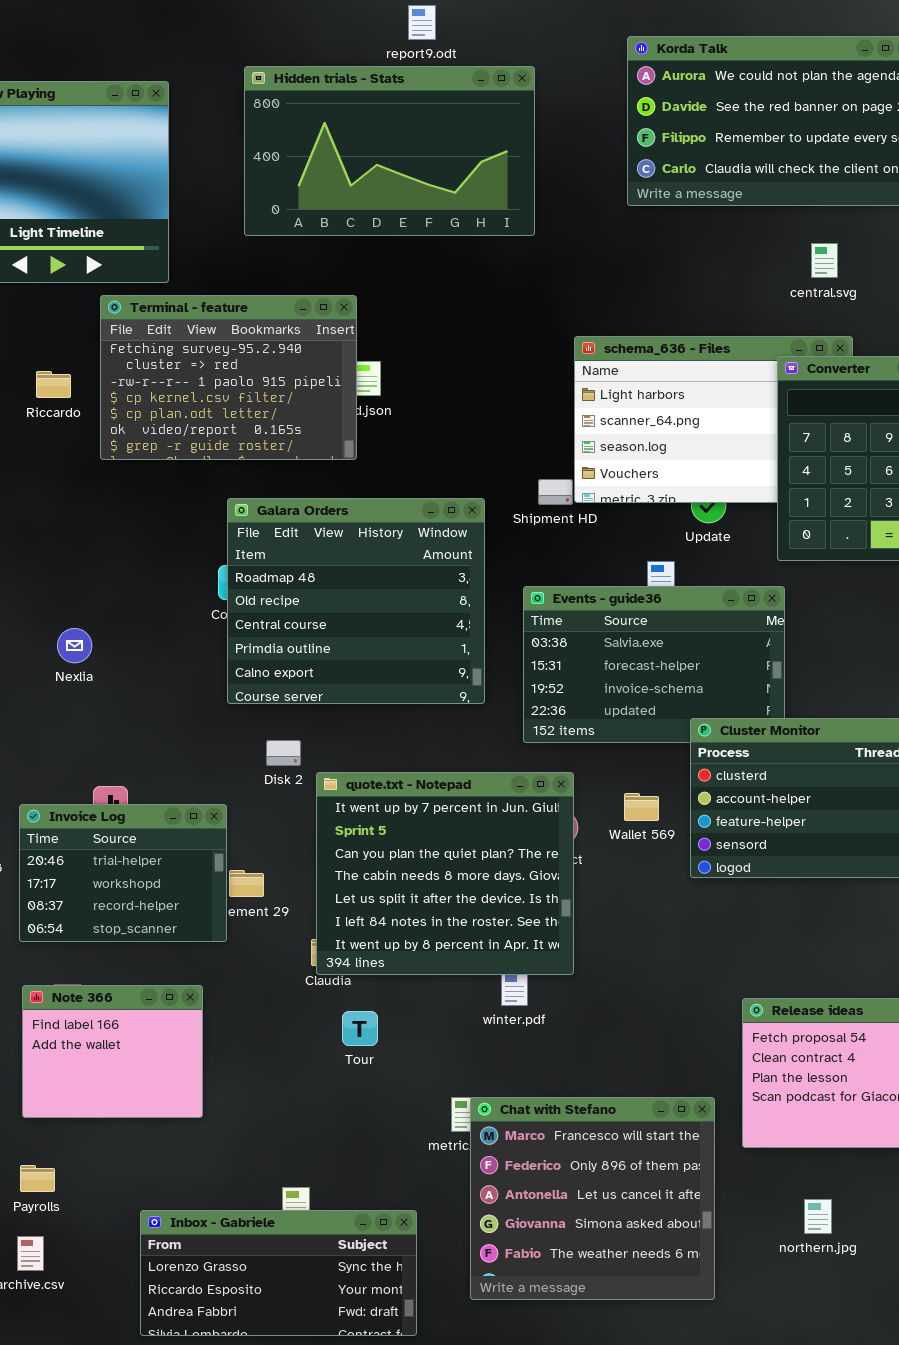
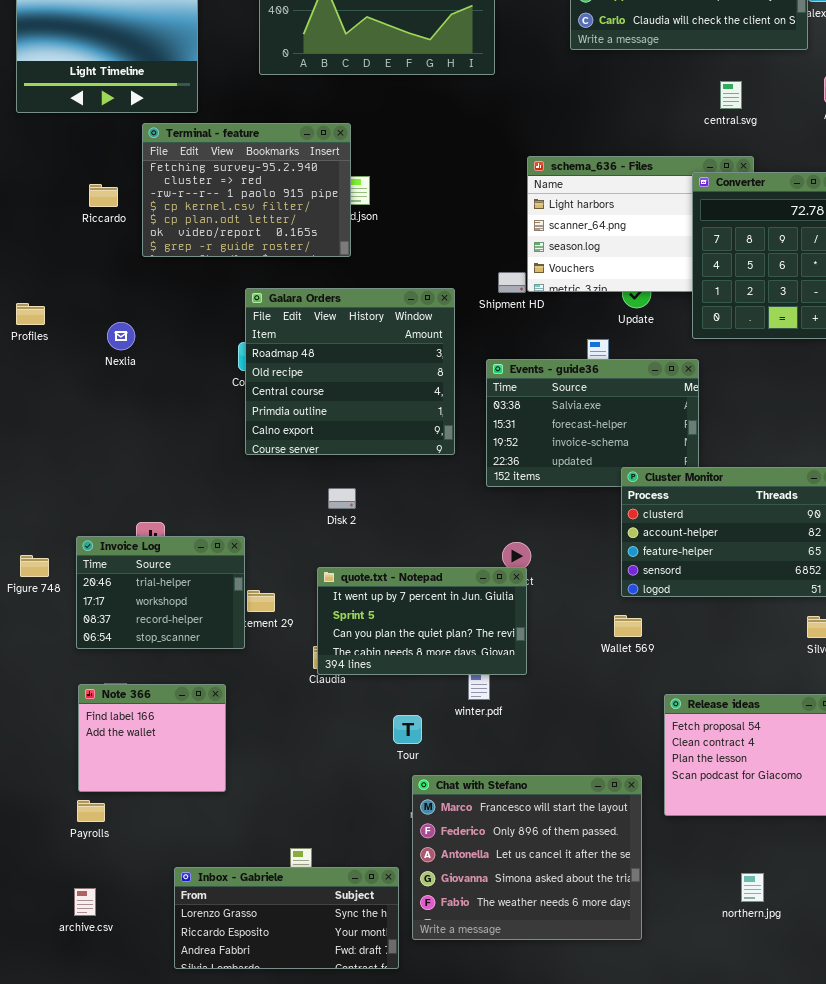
Nexlia: [57,628,92,663] -> [107,322,135,350], moved
Disk 2: [266,740,301,766] -> [328,488,356,509], moved
quote.txt - Notepad: [316,772,574,975] -> [317,567,527,675], resized
Wallet 569: [624,793,659,821] -> [614,615,642,637], moved
Tour: [342,1011,378,1046] -> [393,715,422,744], moved
Chat with Stefano: [470,1097,715,1300] -> [412,775,642,940], resized
Payrolls: [20,1165,55,1192] -> [77,800,105,822], moved
northern.jpg: [804,1199,832,1234] -> [741,873,764,902], moved

